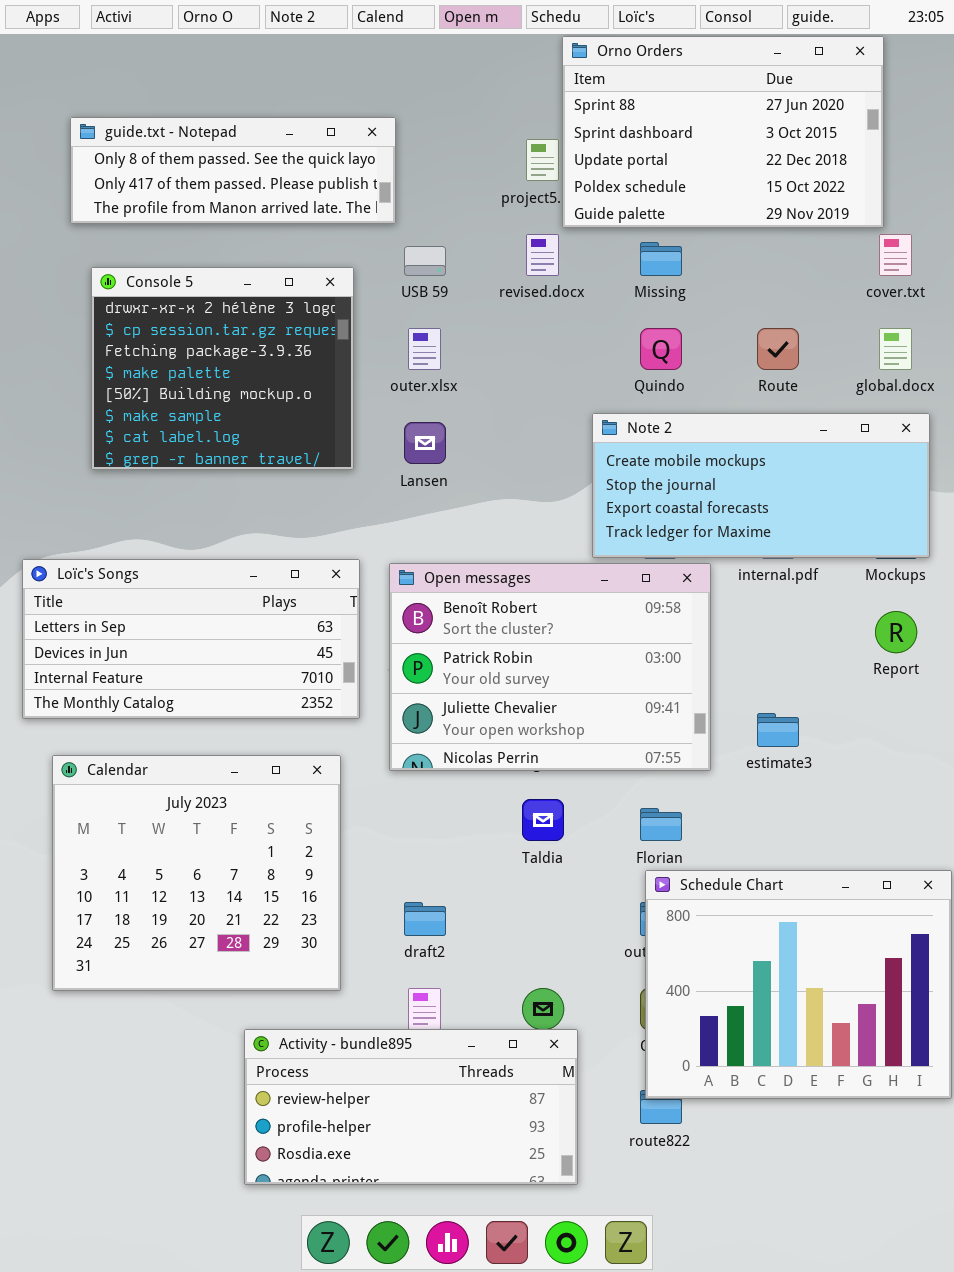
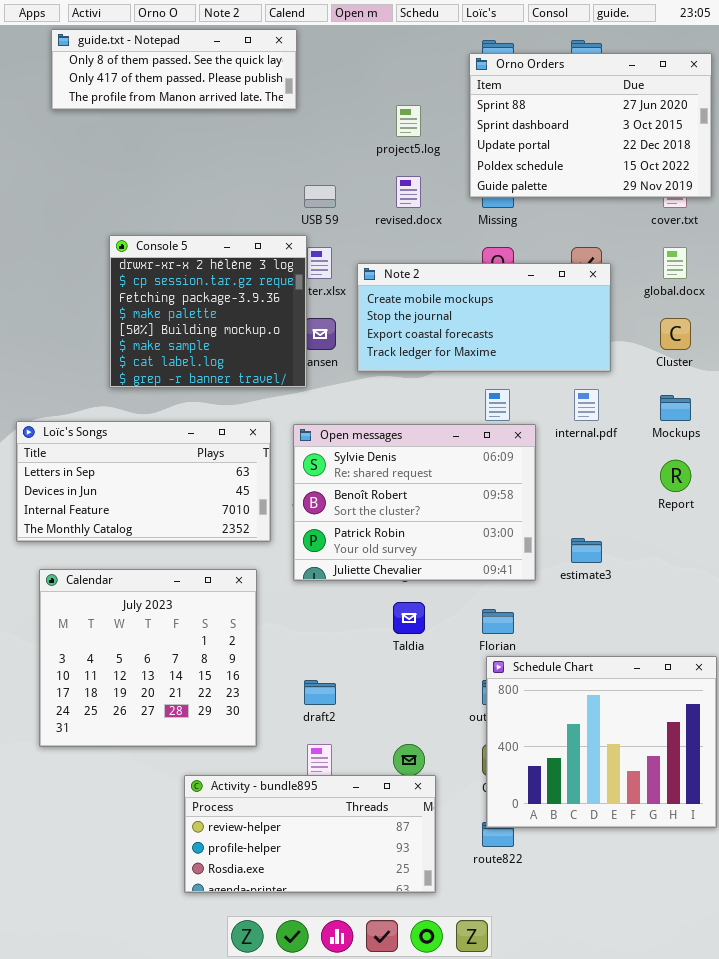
Orno Orders: [562,36,884,228] -> [469,53,712,198], moved
guide.txt - Notepad: [70,117,396,224] -> [51,29,297,110], moved
Console 5: [91,267,354,470] -> [109,235,307,388], moved
Note 2: [592,413,930,558] -> [357,263,611,372], moved
Open messages: [389,563,711,771] -> [293,424,536,581], scrolled up 1 row

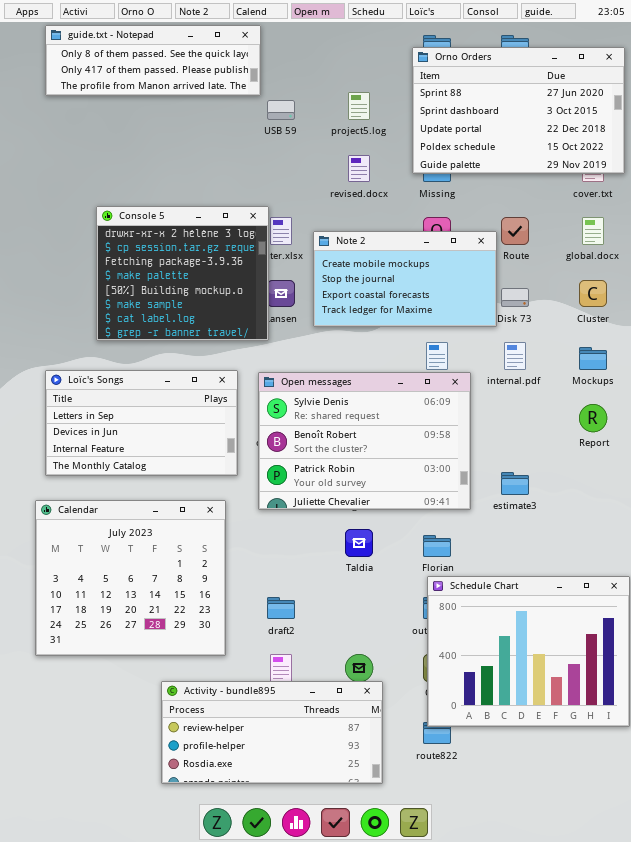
USB 59: [304,185,336,208] -> [267,100,295,120], moved
Note 2: [357,263,611,372] -> [313,231,497,327], resized
Loïc's Songs: [16,421,271,542] -> [45,370,238,476], resized

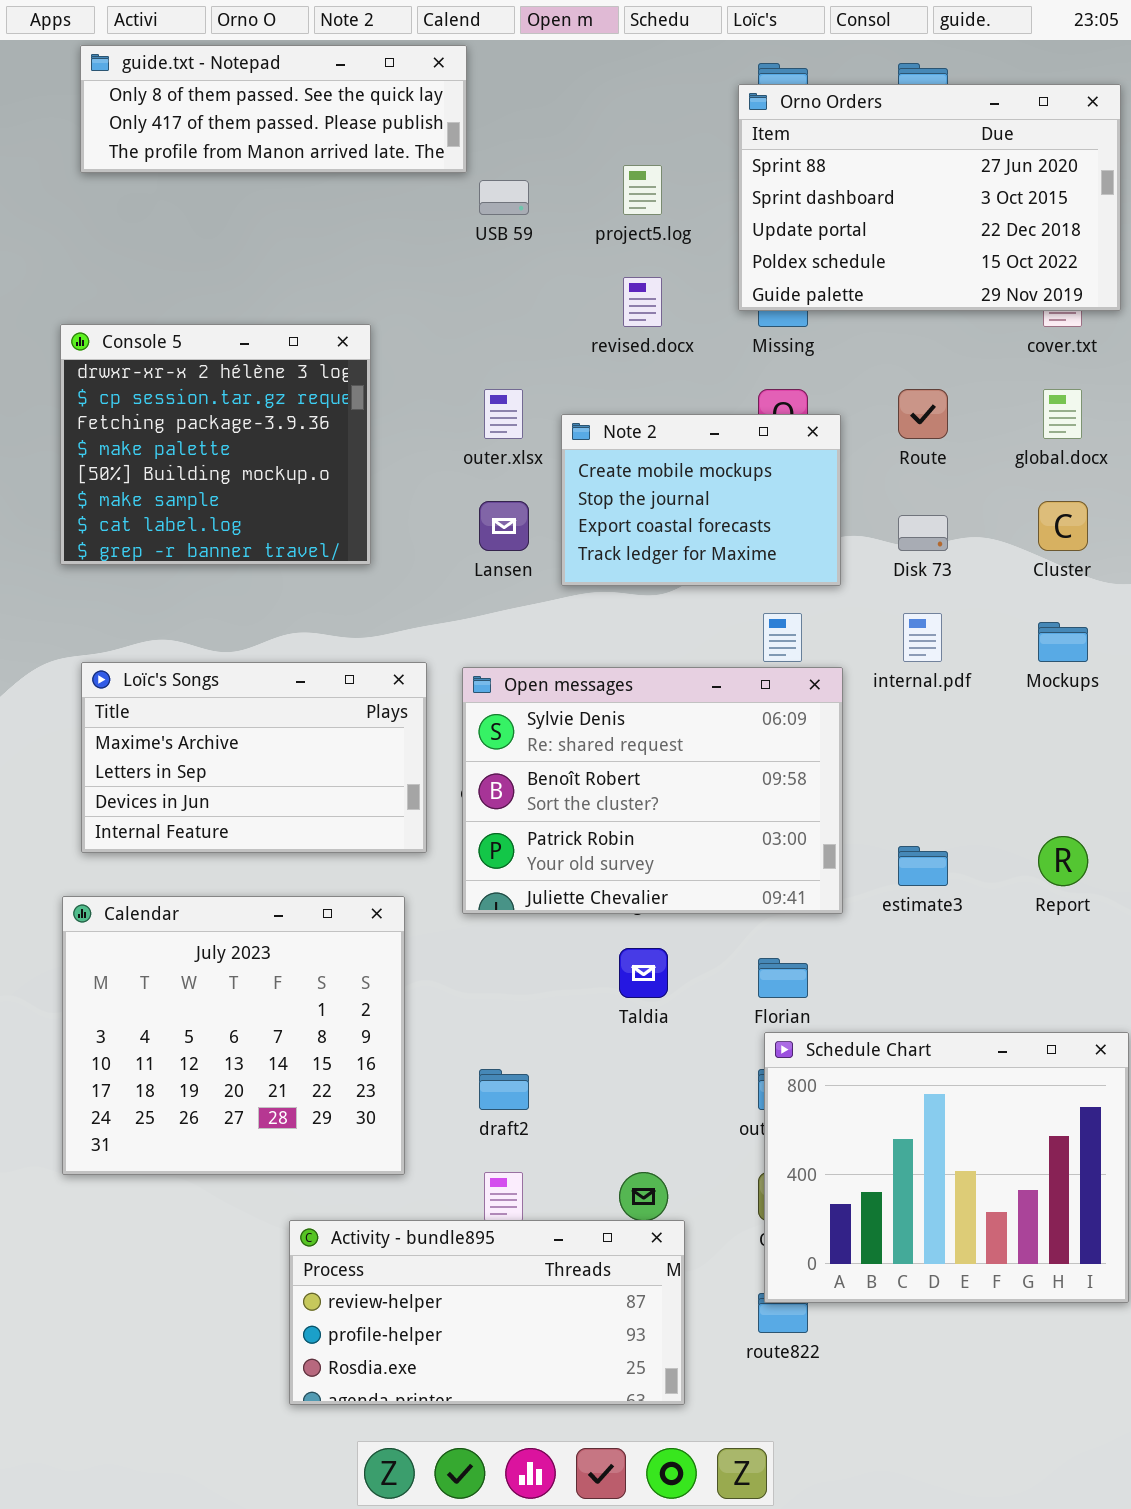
Console 5: [96,206,269,341] -> [60,324,371,565], moved
Note 2: [313,231,497,327] -> [561,414,841,586], resized
Loïc's Songs: [45,370,238,476] -> [81,662,427,853], scrolled up 1 row
Report: [579,404,607,432] -> [1038,836,1088,886], moved

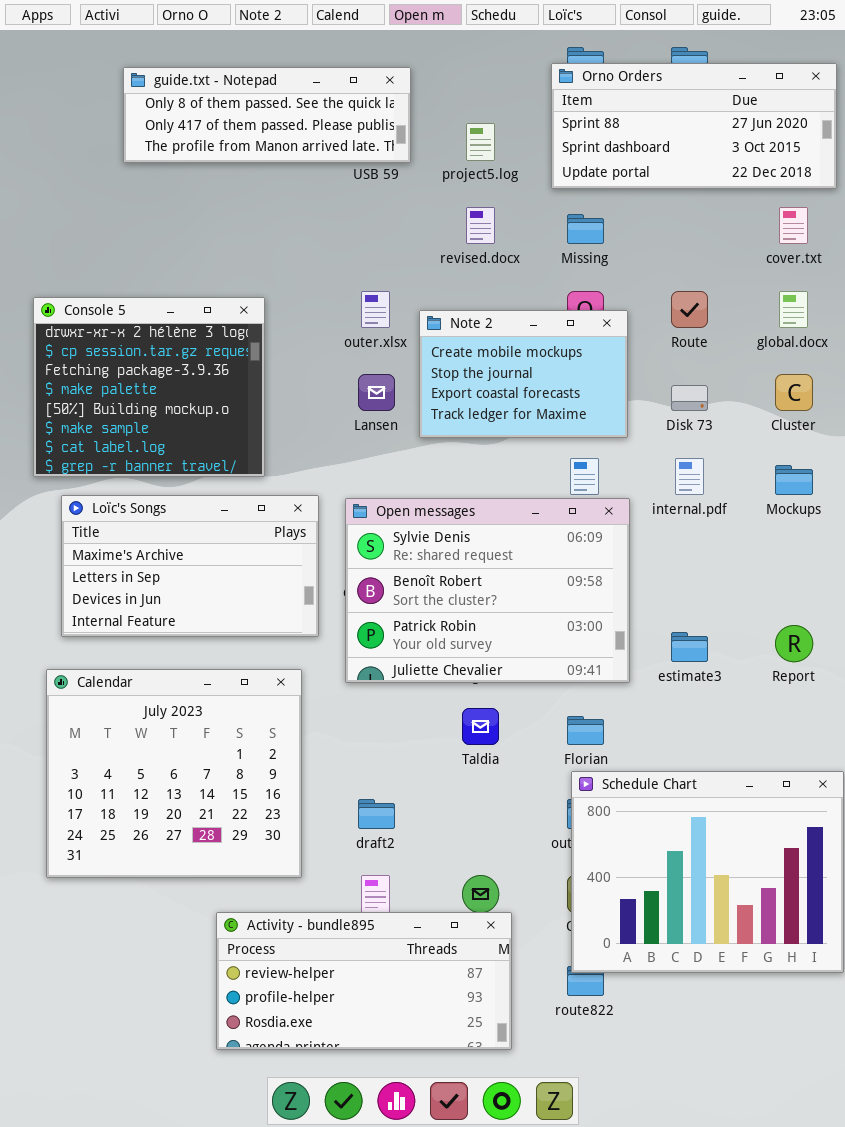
guide.txt - Notepad: [80,45,467,173] -> [123,67,411,163], moved
Orno Orders: [738,84,1121,311] -> [551,63,837,189], resized
Console 5: [60,324,371,565] -> [33,297,265,477], moved

